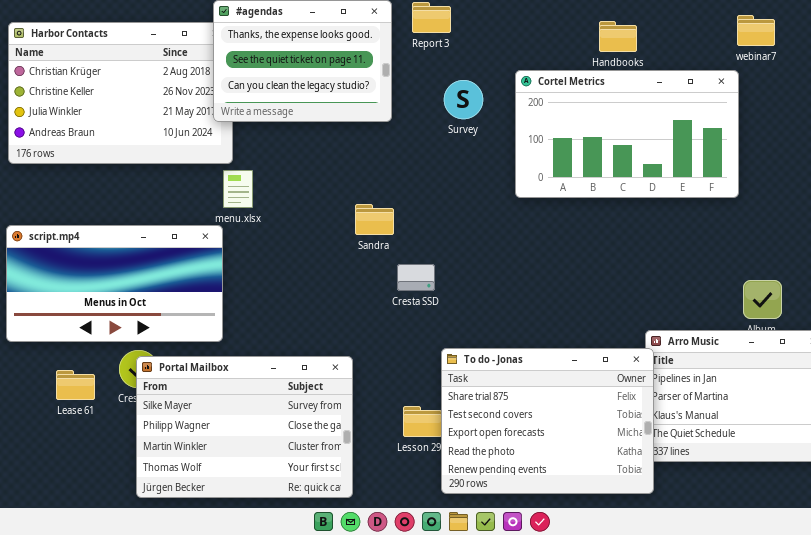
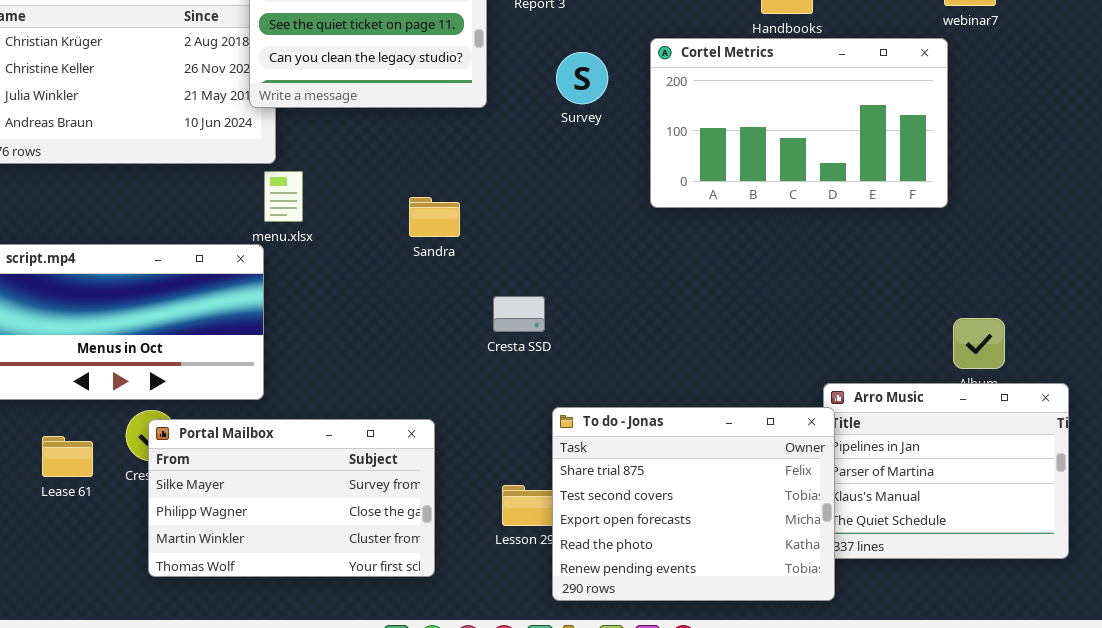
Sandra: [355,204,394,235] -> [409,197,460,237], moved
Portal Mailbox: [136,356,353,498] -> [148,419,435,577], resized

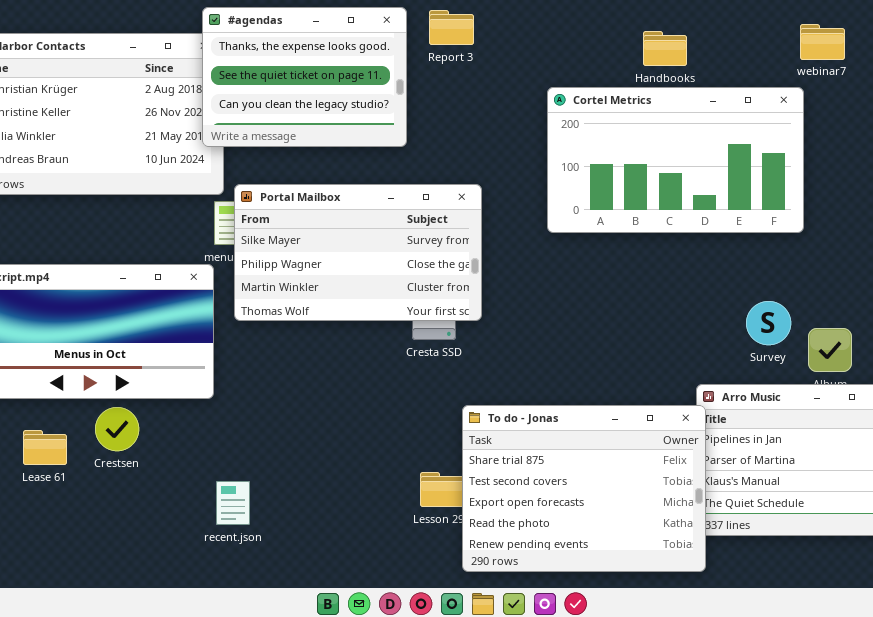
Survey: [556,52,608,104] -> [746,301,791,345], moved
Portal Mailbox: [148,419,435,577] -> [234,184,482,321], moved

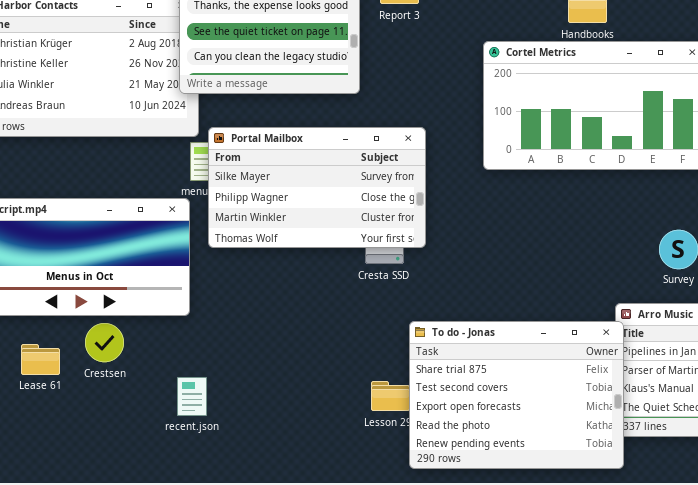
recent.json: [216,481,250,525] -> [177,377,207,416], moved

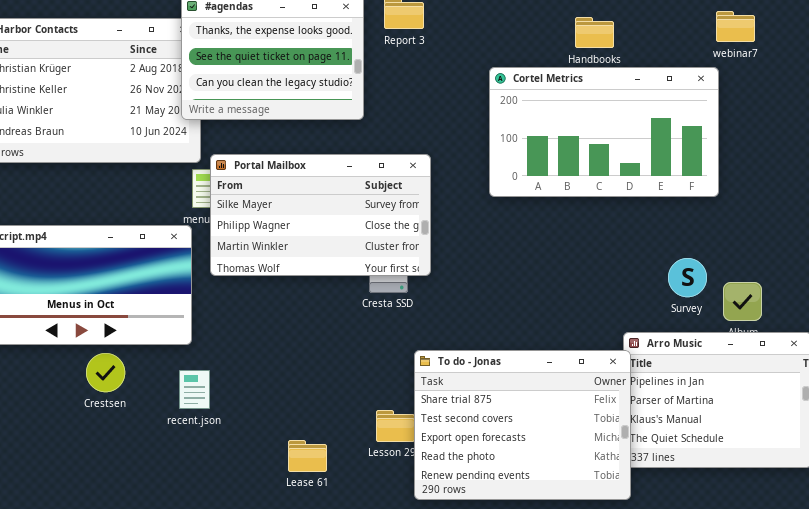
Lease 61: [21,344,60,375] -> [288,440,327,472], moved
recent.json: [177,377,207,416] -> [179,370,210,409], moved

